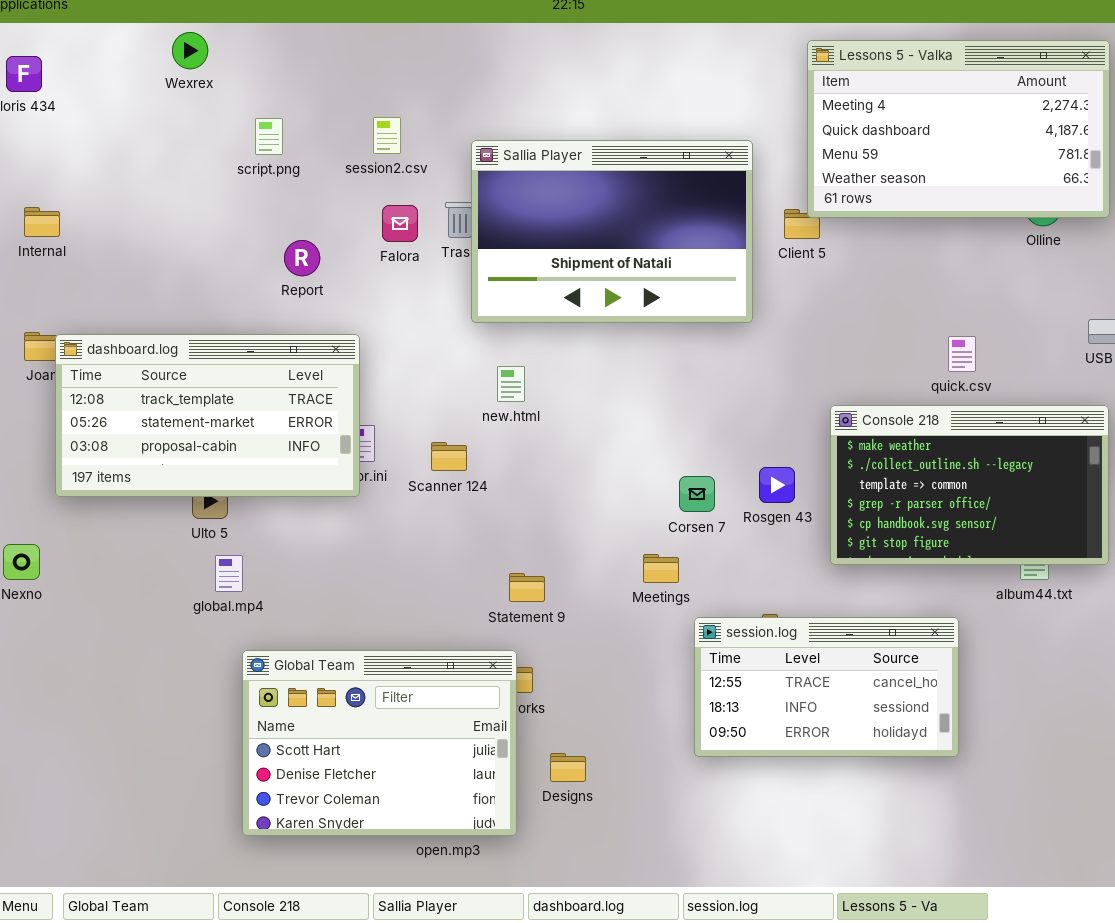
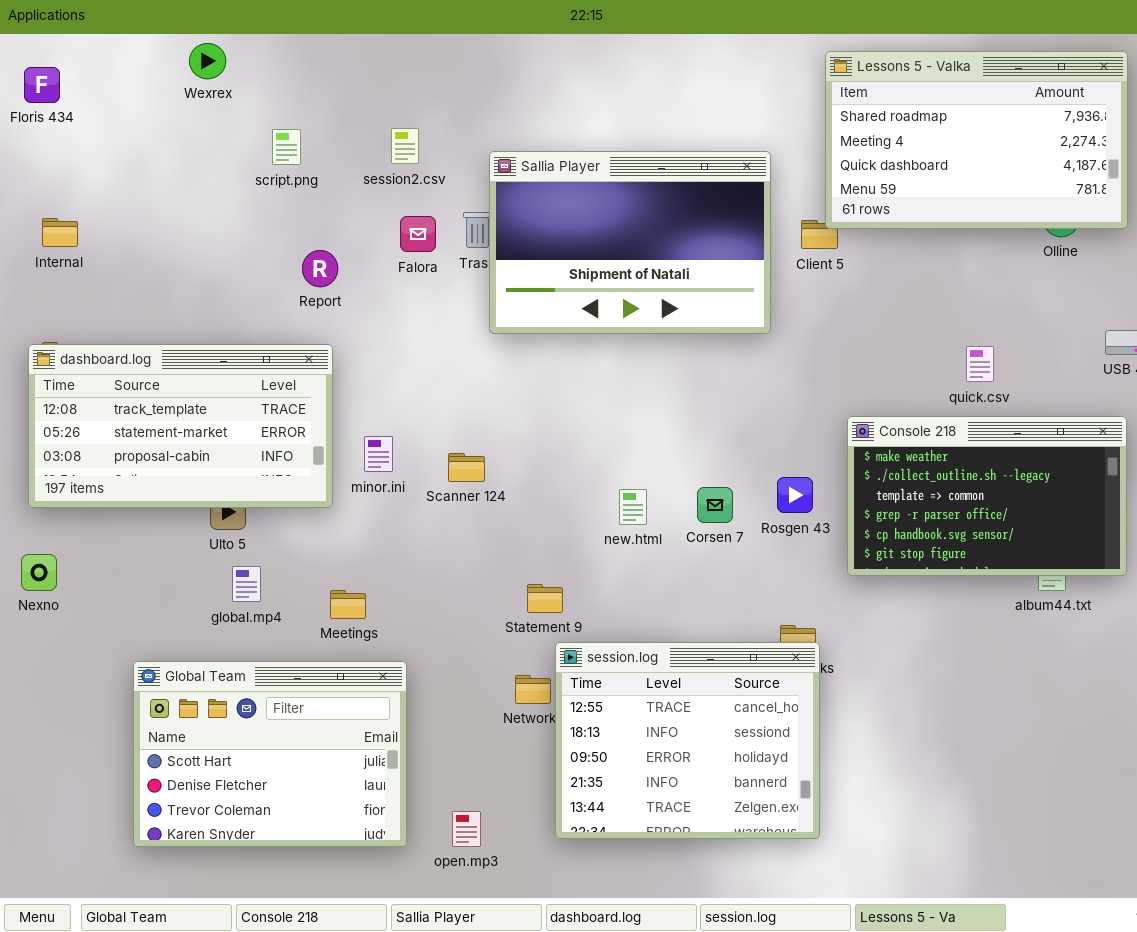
Lessons 5 - Valka: [807,40,1110,218] -> [825,51,1128,229], scrolled up 1 row
dashboard.log: [55,334,360,497] -> [28,344,333,508], moved
new.html: [497,366,525,402] -> [619,489,647,525], moved
Meetings: [643,554,679,583] -> [330,590,366,619], moved
session.log: [694,617,959,757] -> [555,642,820,839], moved, resized
Global Team: [242,650,517,836] -> [133,661,407,847], moved

